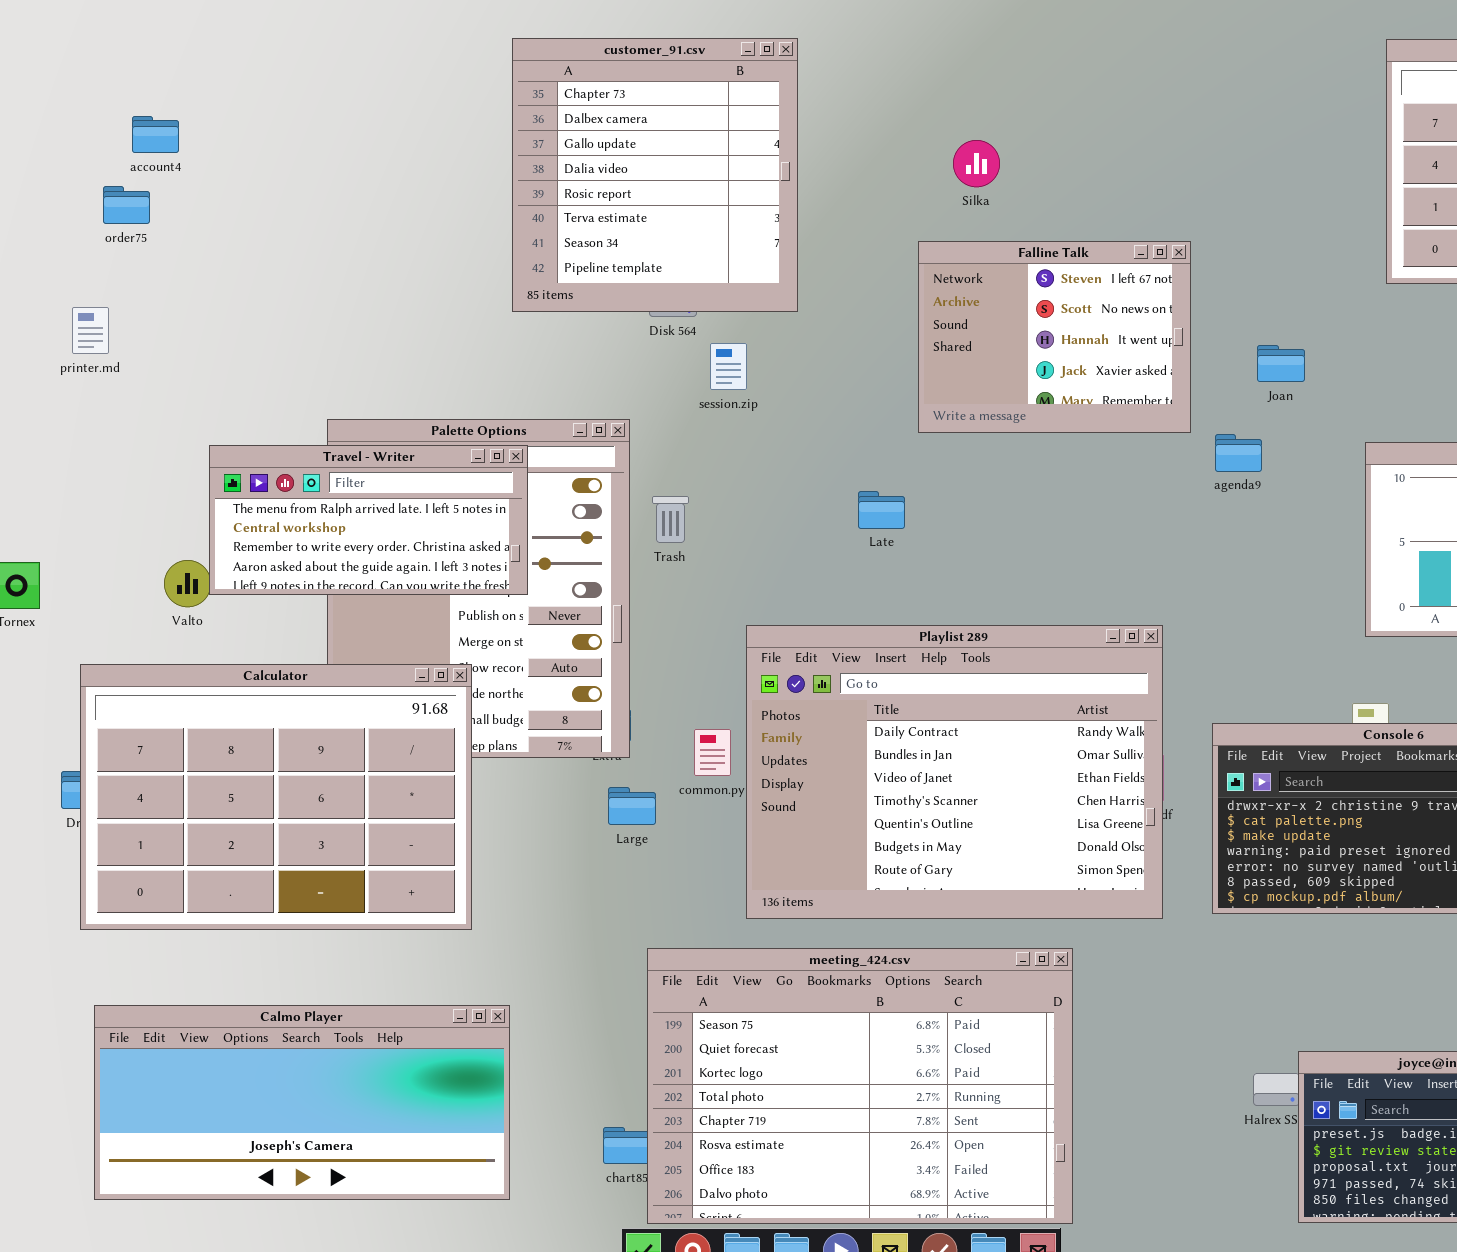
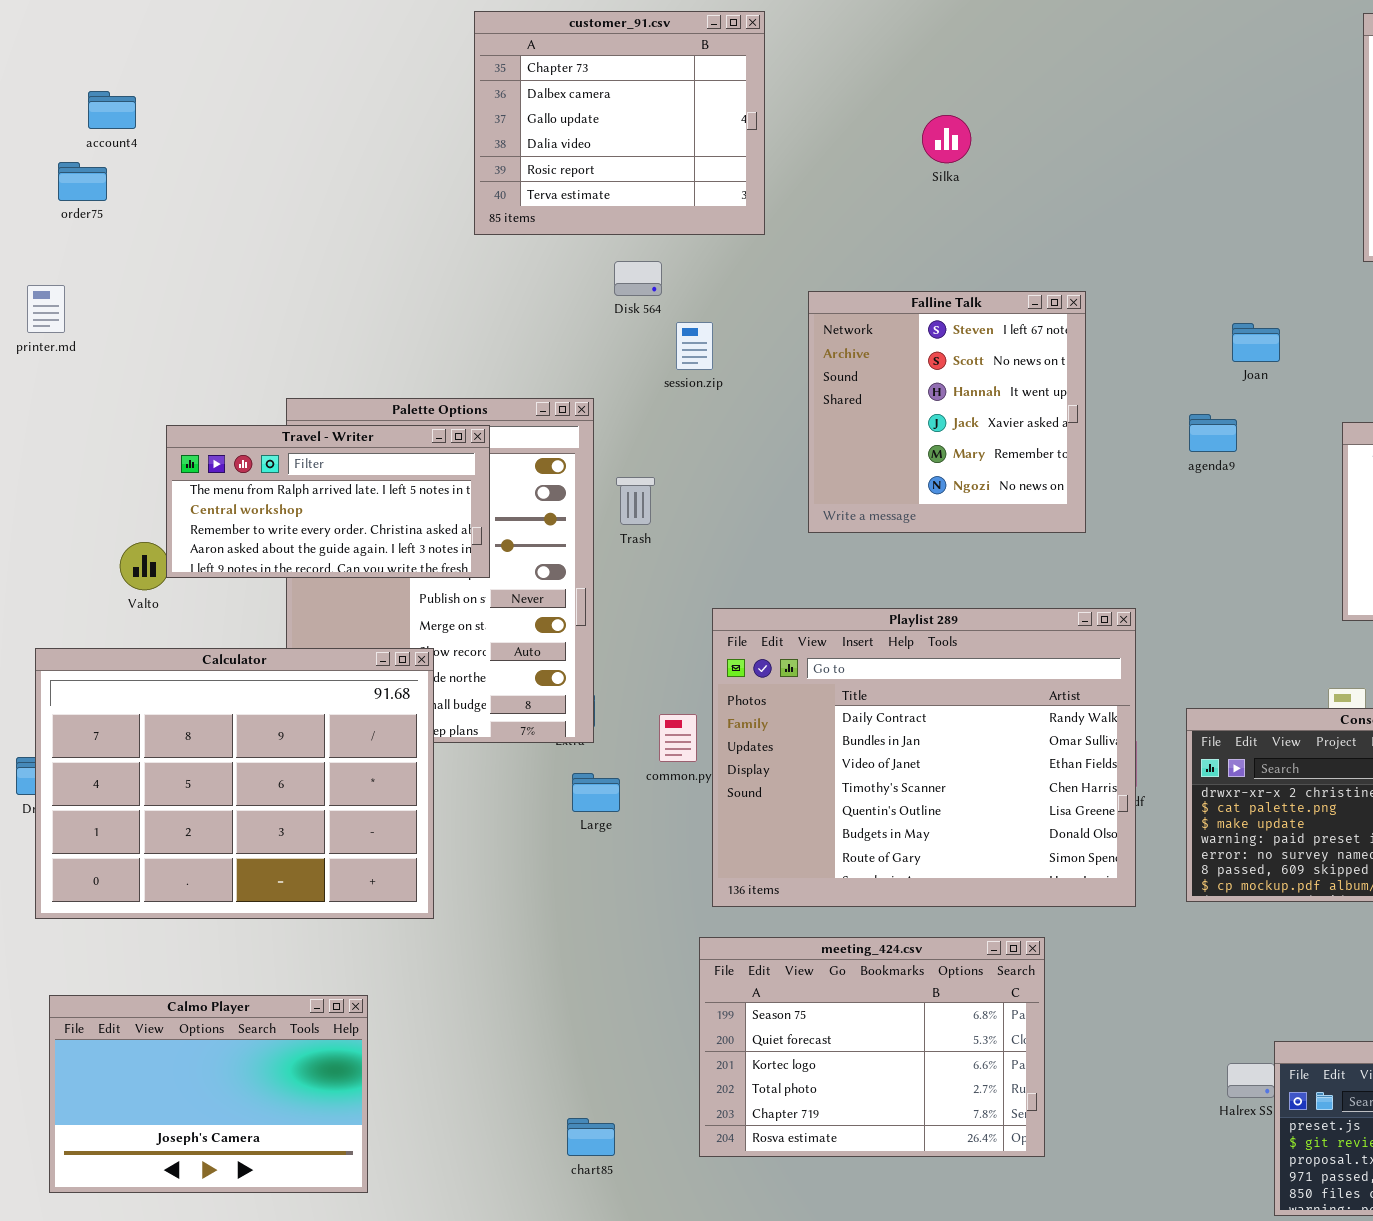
customer_91.csv: [512,38,798,312] -> [474,11,765,235], resized
Falline Talk: [918,241,1191,433] -> [808,291,1086,533], moved, resized
meeting_424.csv: [647,948,1073,1224] -> [699,937,1045,1157], resized
Calmo Player: [94,1005,510,1200] -> [49,995,368,1193], resized

